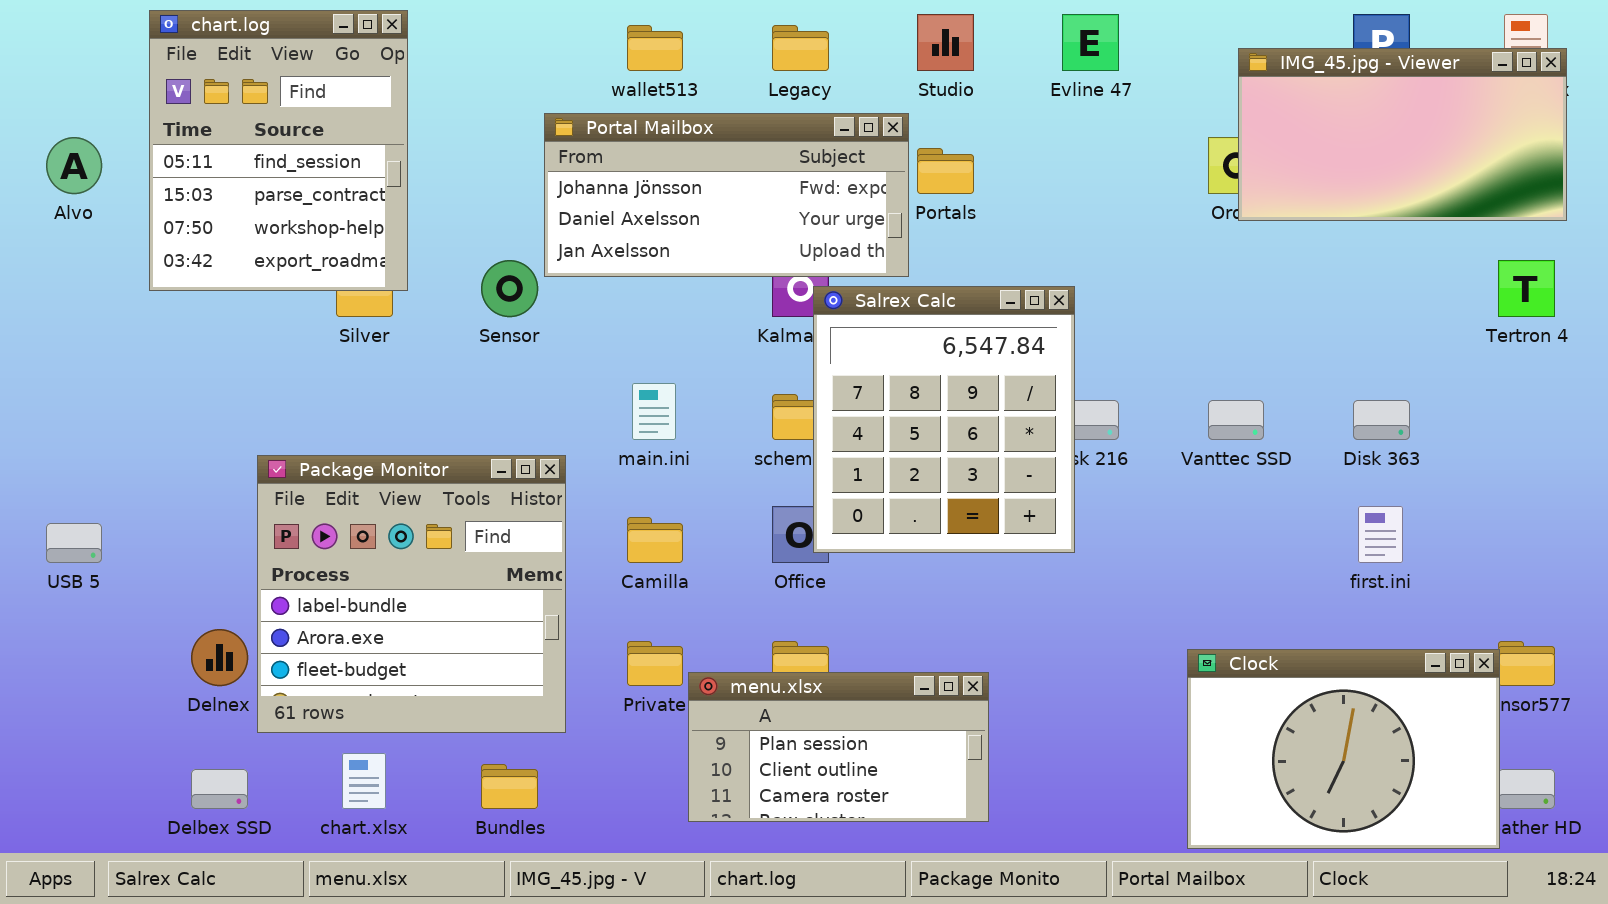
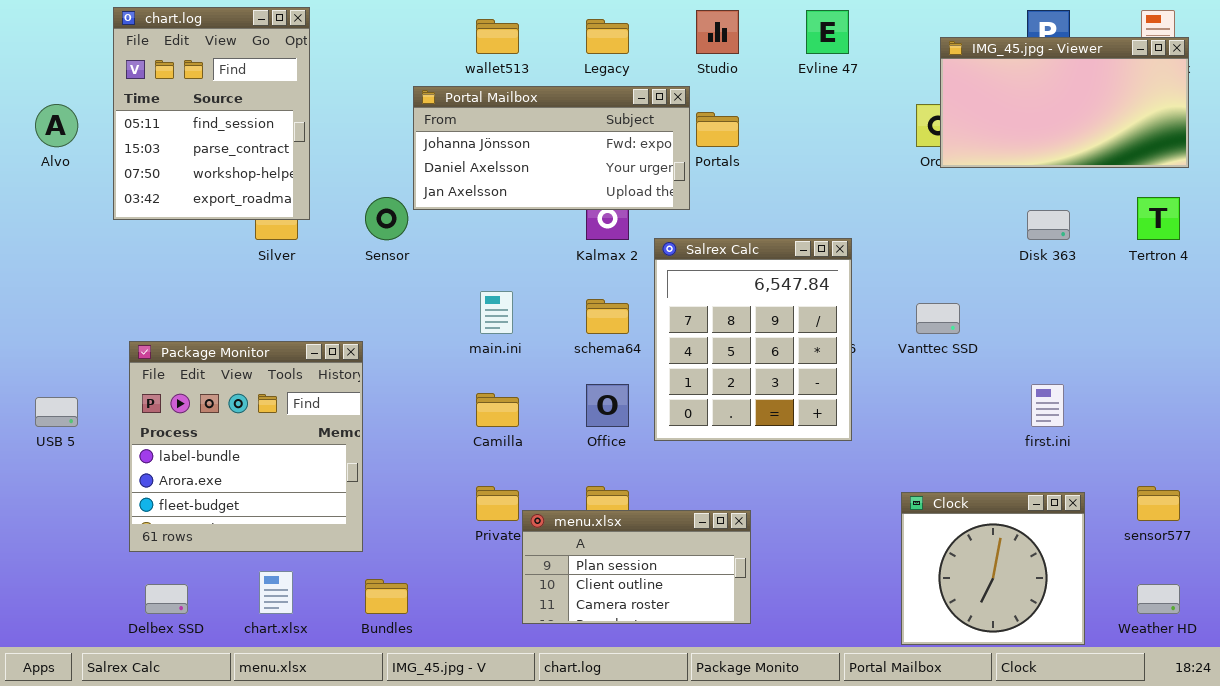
Salrex Calc: [813,286,1075,553] -> [654,238,852,441], moved
Disk 363: [1353,400,1410,440] -> [1027,210,1070,240], moved
Package Monitor: [257,455,566,733] -> [129,341,363,552], moved
Clock: [1187,649,1500,849] -> [901,492,1085,645], resized

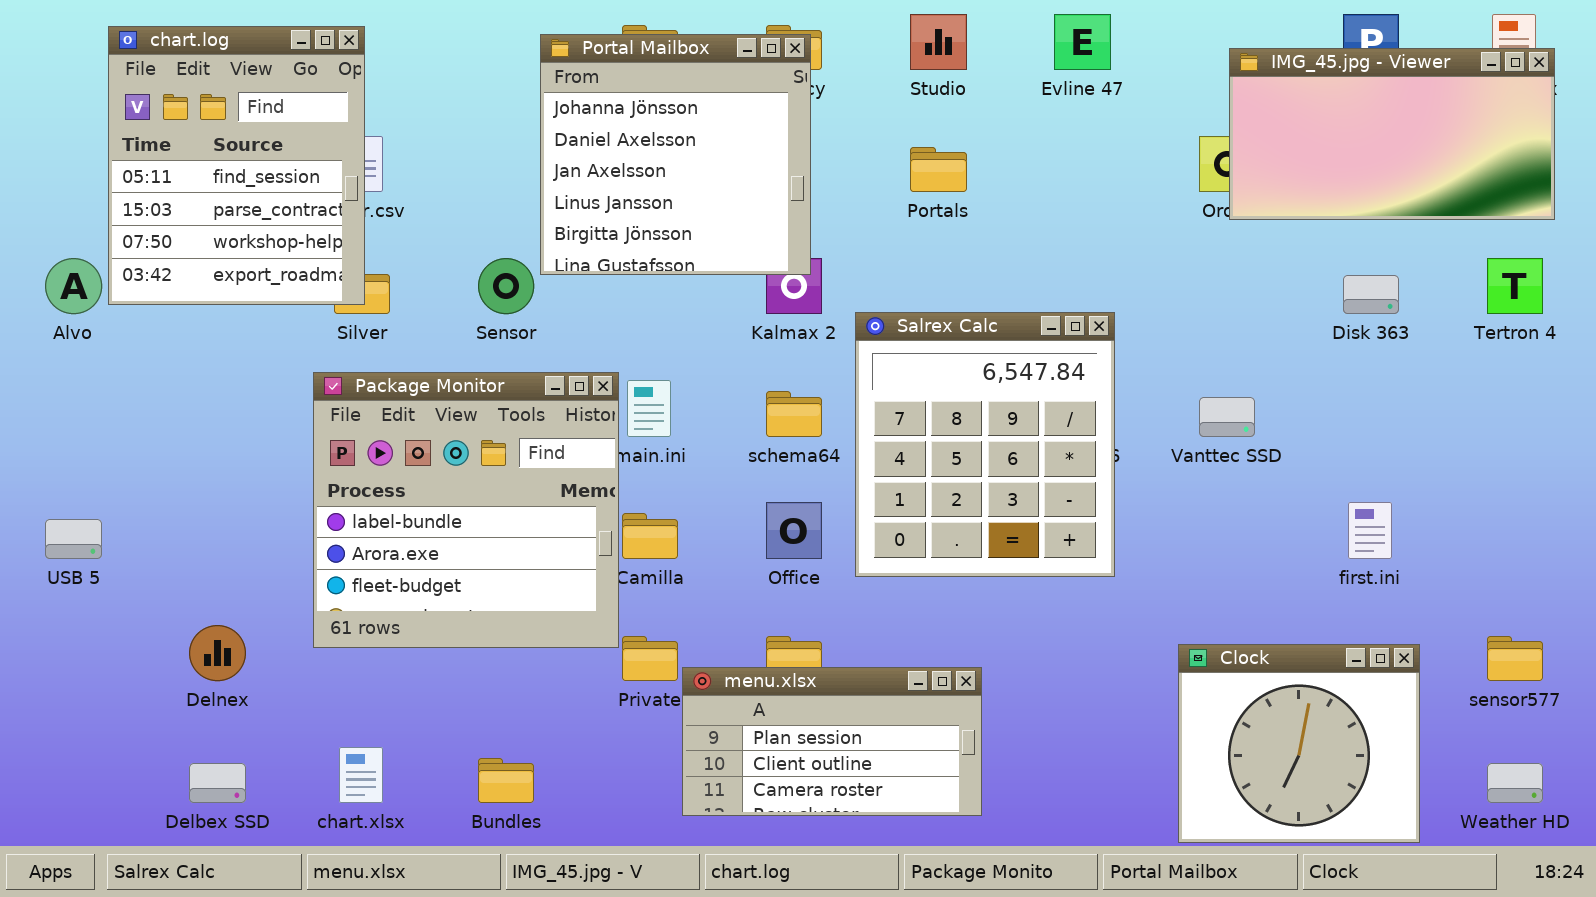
chart.log: [113,7,310,220] -> [108,26,365,305], moved
Portal Mailbox: [413,86,690,210] -> [540,34,811,275], resized
Alvo: [35,104,78,147] -> [45,258,102,314], moved
Package Monitor: [129,341,363,552] -> [313,372,619,648], moved

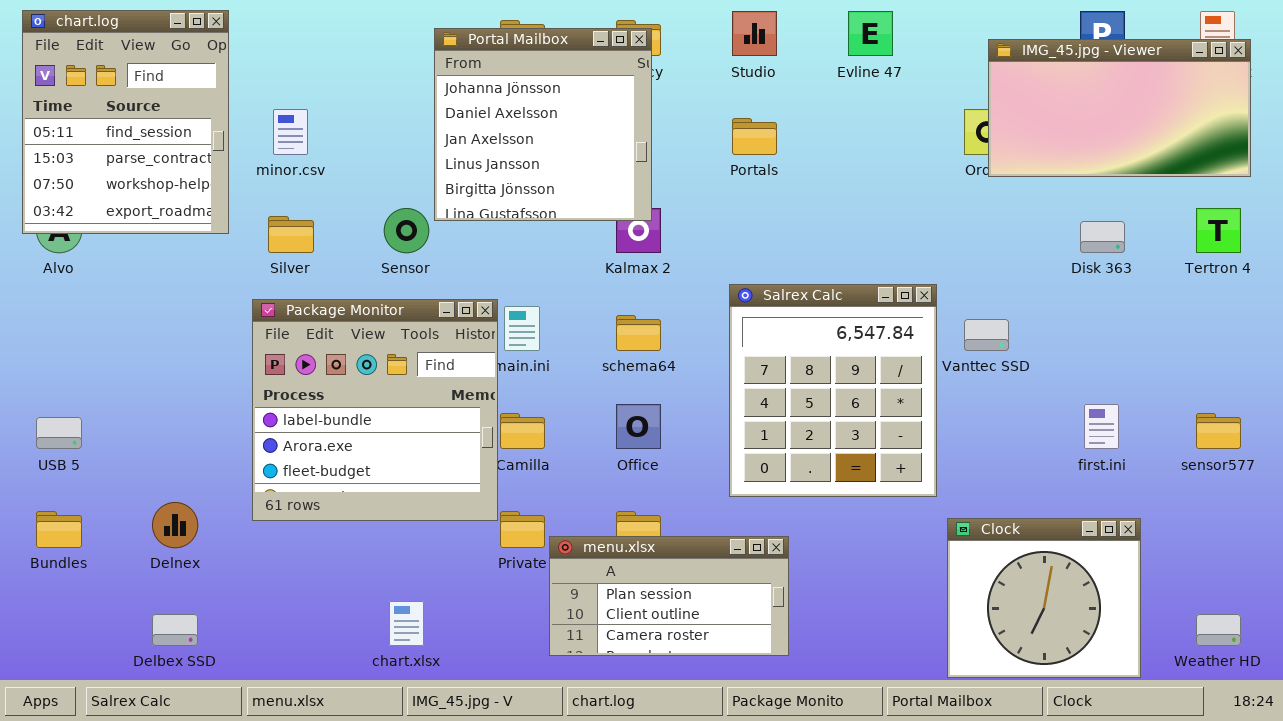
chart.log: [108,26,365,305] -> [22,10,229,234], moved
Salrex Calc: [855,312,1115,577] -> [729,284,937,497], moved
sensor577: [1487,636,1543,681] -> [1196,413,1241,449], moved
chart.xlsx: [339,747,383,803] -> [389,601,424,646], moved
Bundles: [478,758,534,803] -> [36,511,82,548], moved

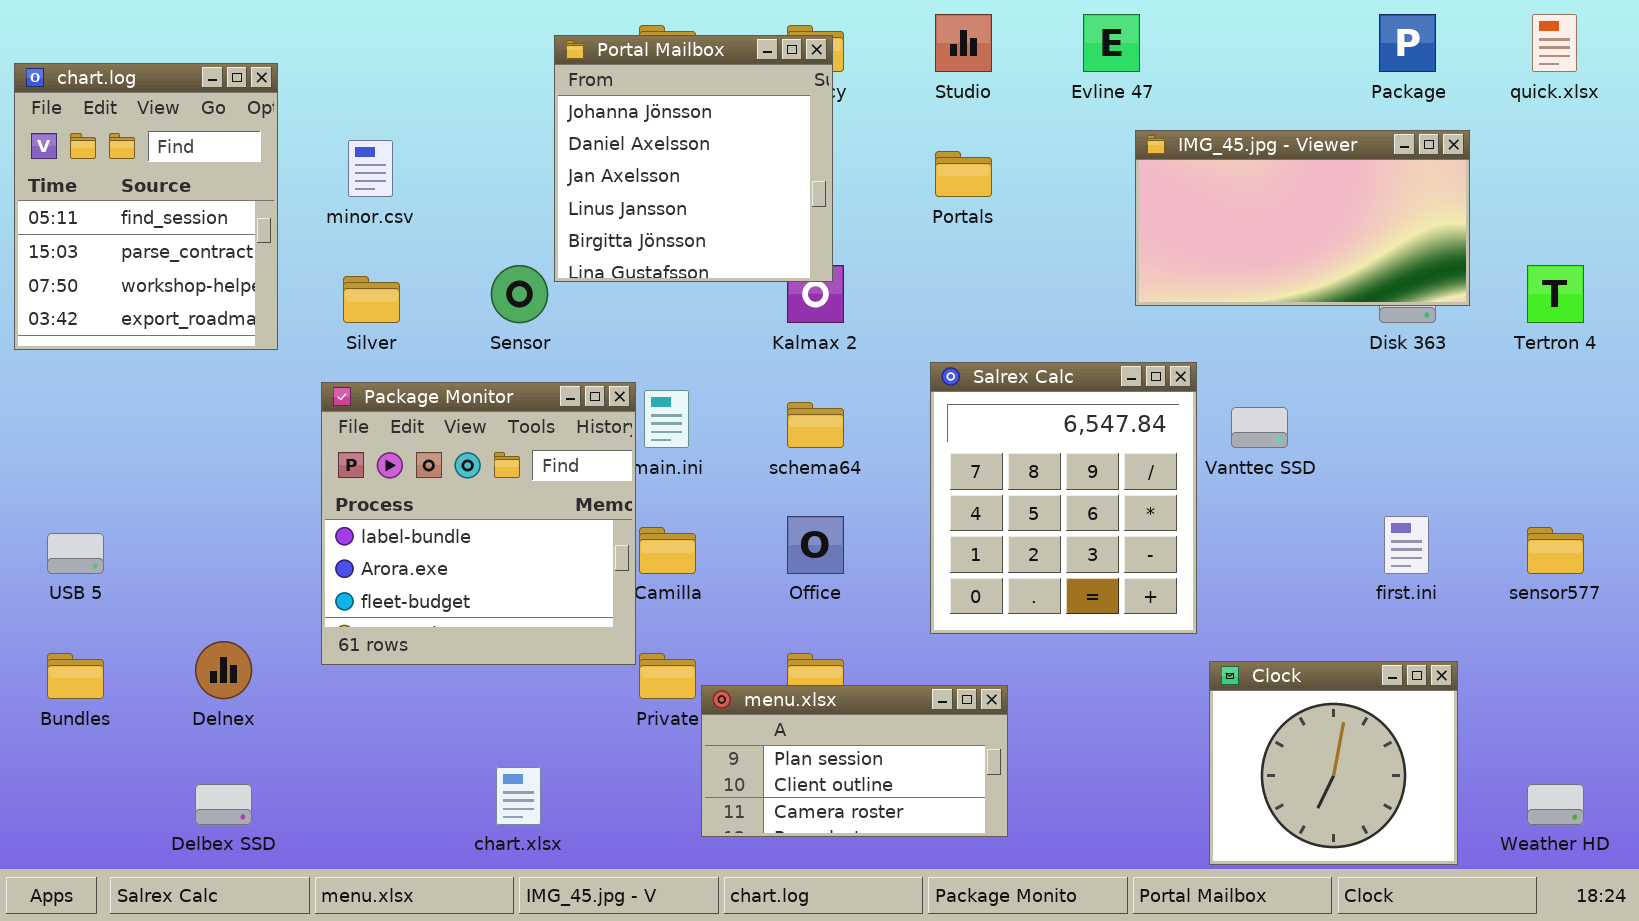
chart.log: [22,10,229,234] -> [14,63,278,350], moved
IMG_45.jpg - Viewer: [988,39,1251,177] -> [1135,130,1470,306], moved

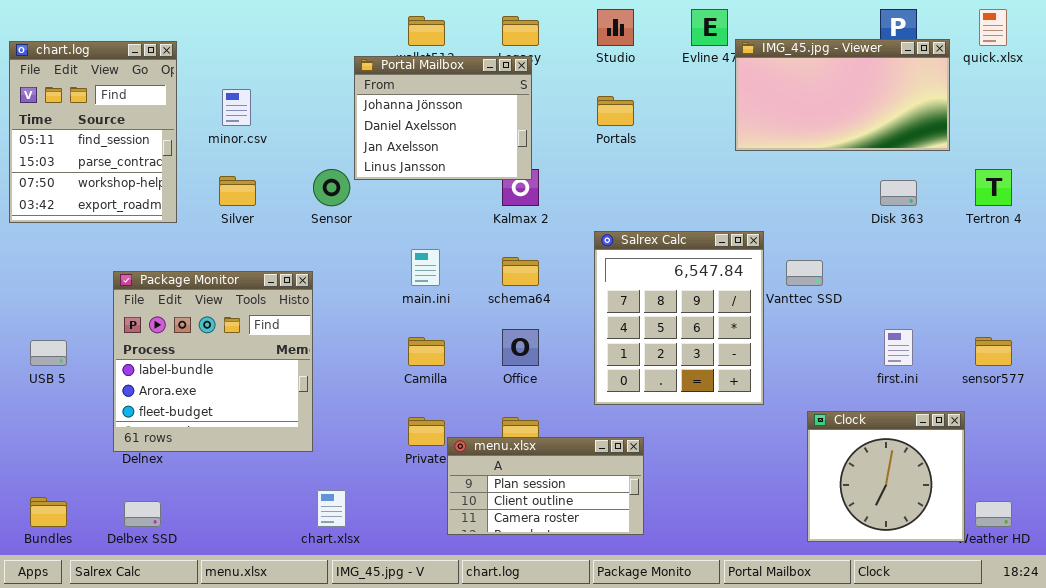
Portal Mailbox: [554,35,833,282] -> [354,56,532,180], resized
IMG_45.jpg - Viewer: [1135,130,1470,306] -> [735,39,950,151], moved
Package Monitor: [321,382,636,665] -> [113,271,313,452], moved
Bundles: [47,653,104,699] -> [30,497,67,527], moved
Clock: [1209,661,1458,865] -> [807,411,965,542], moved

